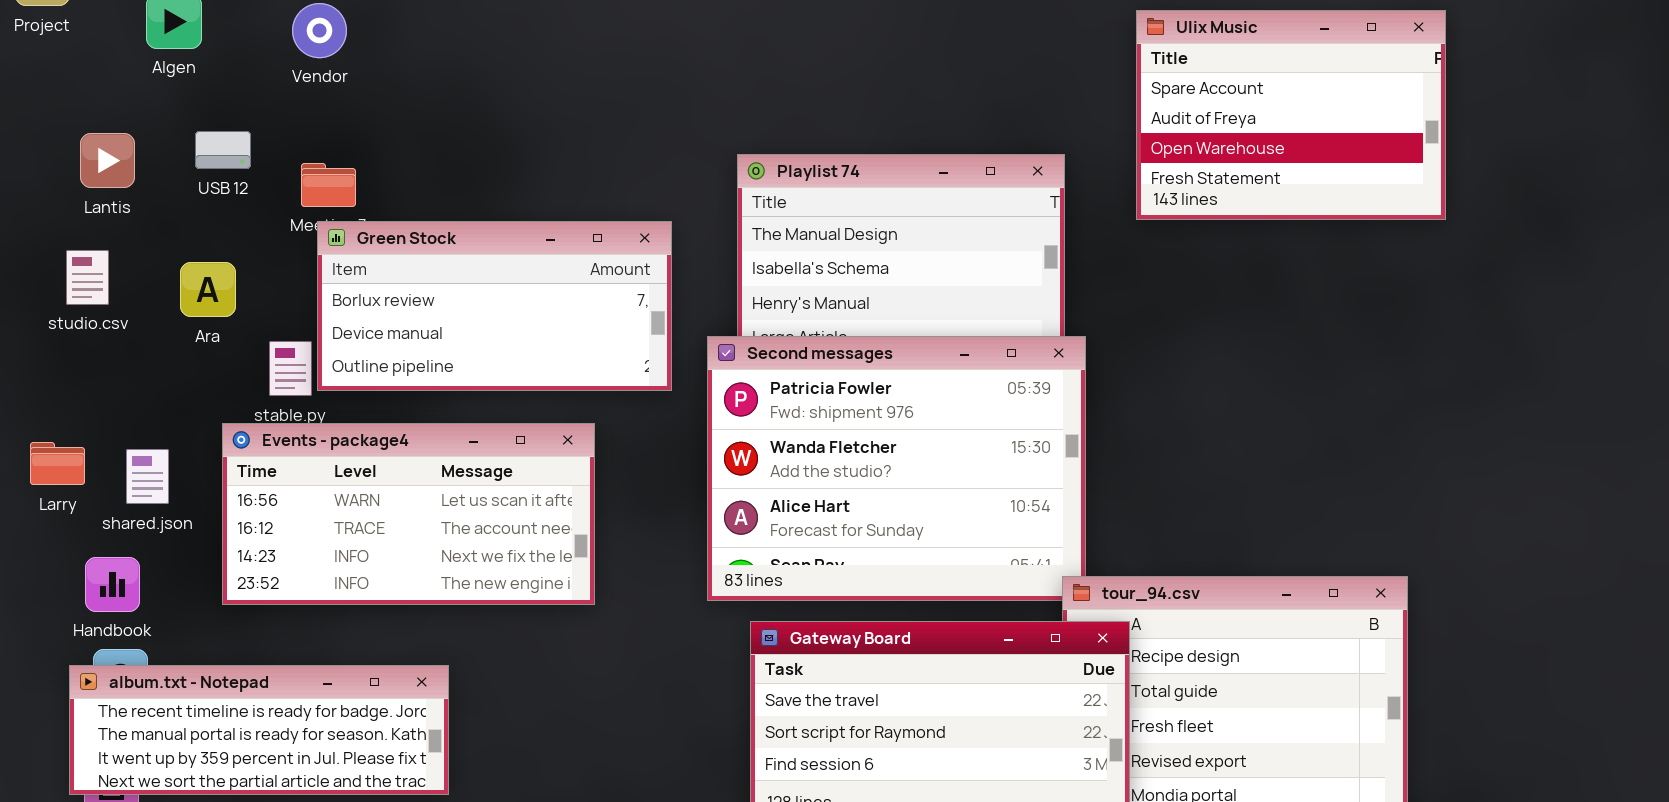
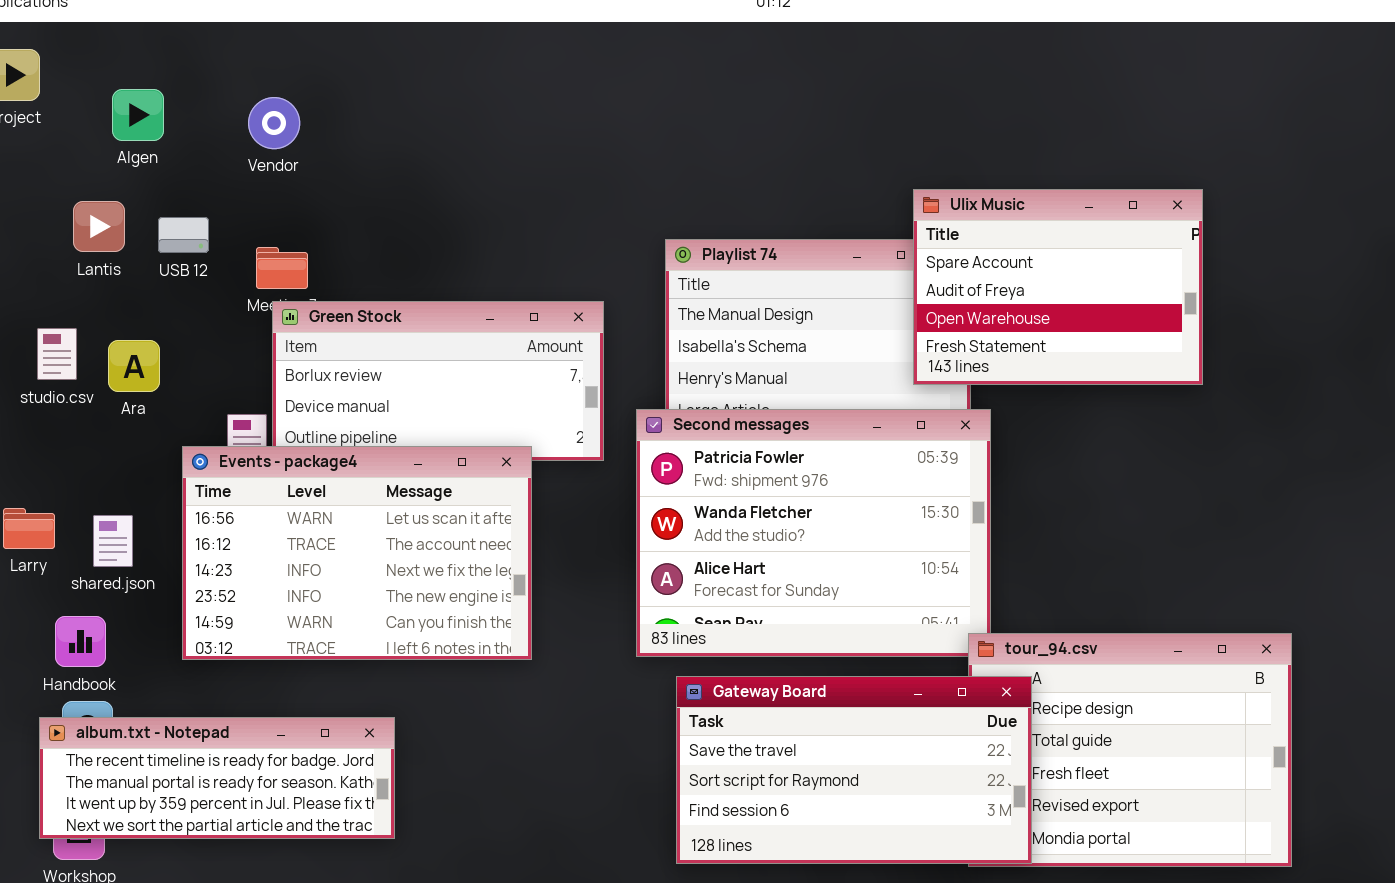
Ulix Music: [1136,10,1446,220] -> [913,189,1203,385], moved
Lantis: [80,133,135,188] -> [73,201,125,252], moved
Ara: [180,262,236,317] -> [108,340,160,392], moved
Events - package4: [222,423,595,605] -> [182,446,532,660], resized

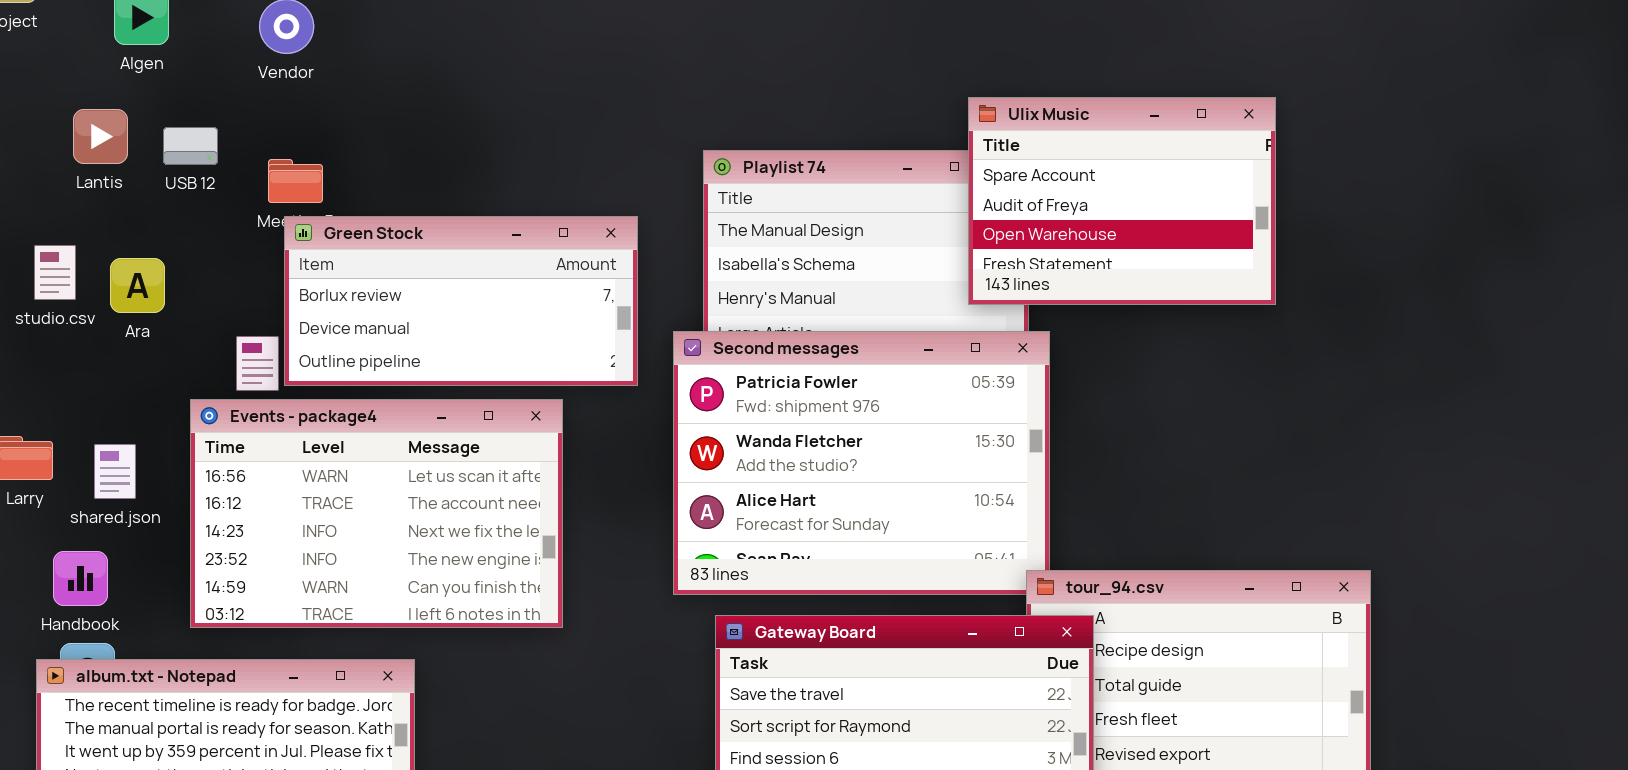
Events - package4: [182,446,532,660] -> [190,399,563,628], moved

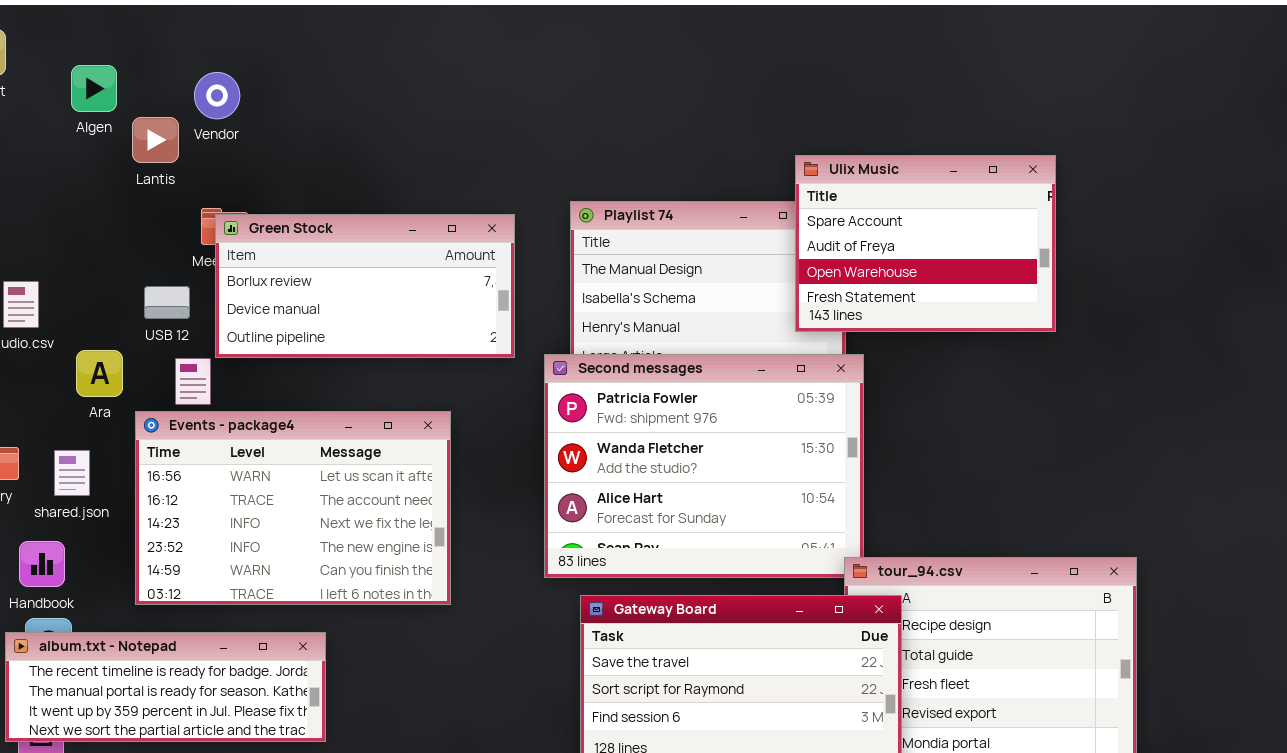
Lantis: [73,109,128,164] -> [132,117,179,163], moved
USB 12: [163,127,218,165] -> [144,286,190,319], moved
Green Stock: [284,216,638,386] -> [215,214,515,358], moved
Ara: [110,258,165,313] -> [76,350,123,397], moved

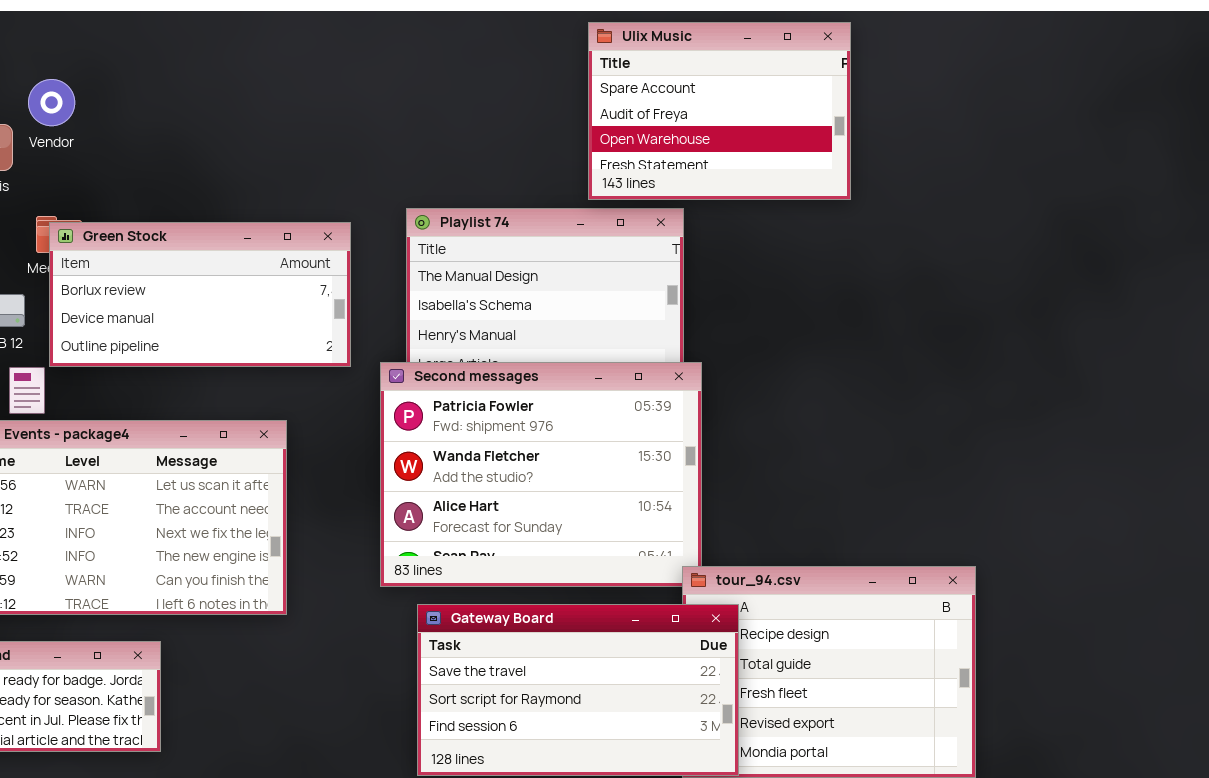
Ulix Music: [795,155,1056,332] -> [588,22,851,200], moved

